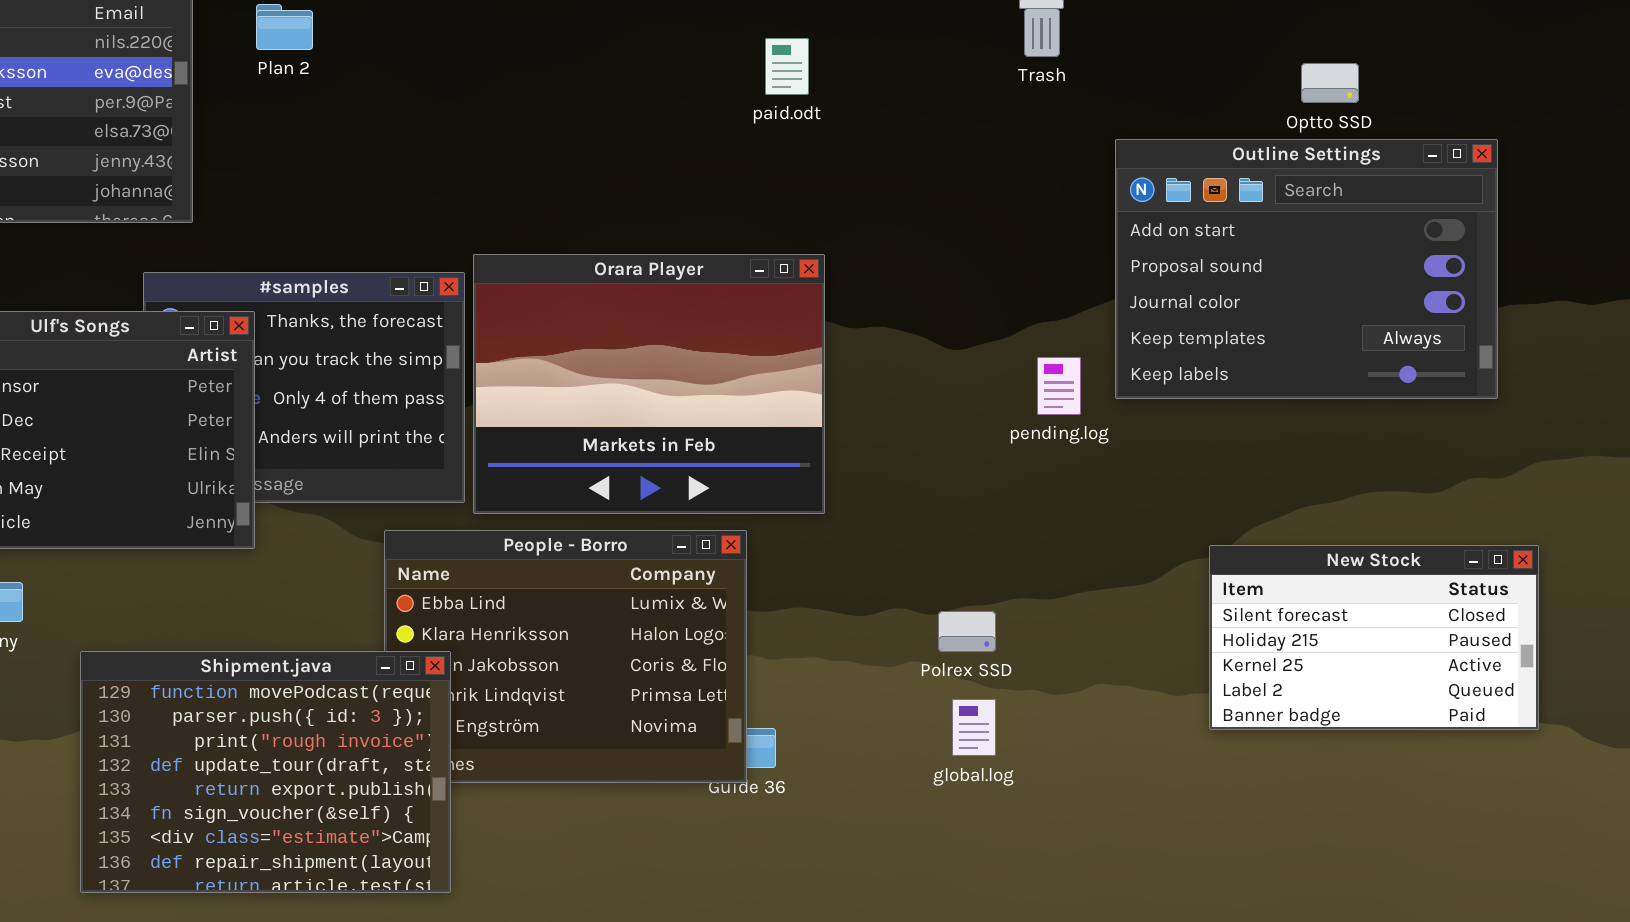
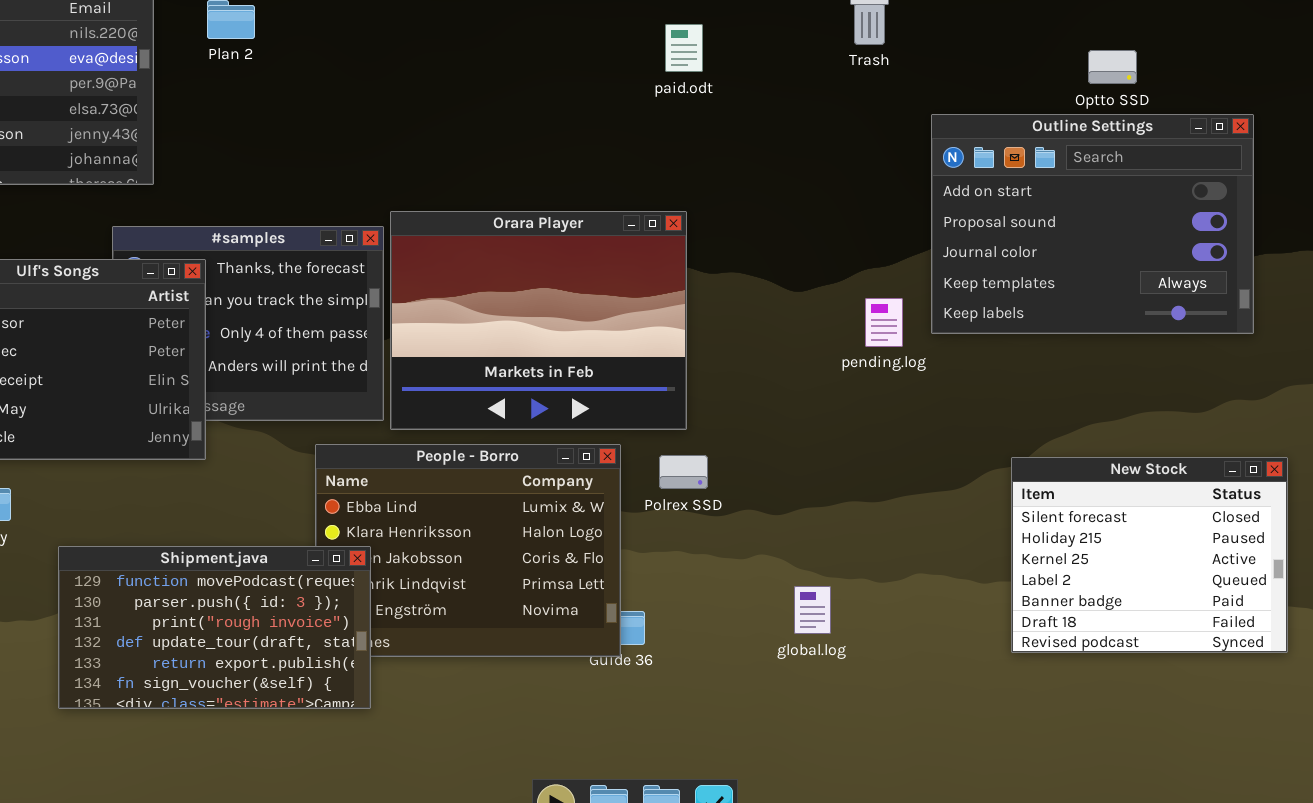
paid.odt: [765,38,809,95] -> [665,24,703,72], moved
New Stock: [1209,545,1539,730] -> [1011,457,1288,653], resized
Polrex SSD: [938,611,996,652] -> [659,455,708,489], moved
Shipment.java: [80,651,451,893] -> [58,546,371,709], resized

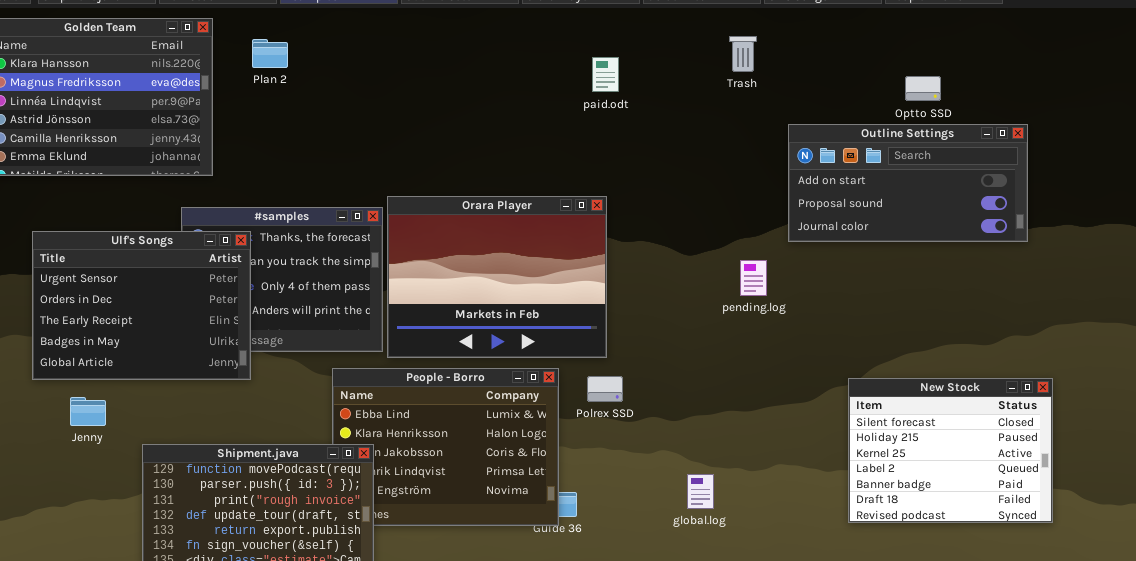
Outline Settings: [931,114,1254,334] -> [788,124,1028,242], resized

